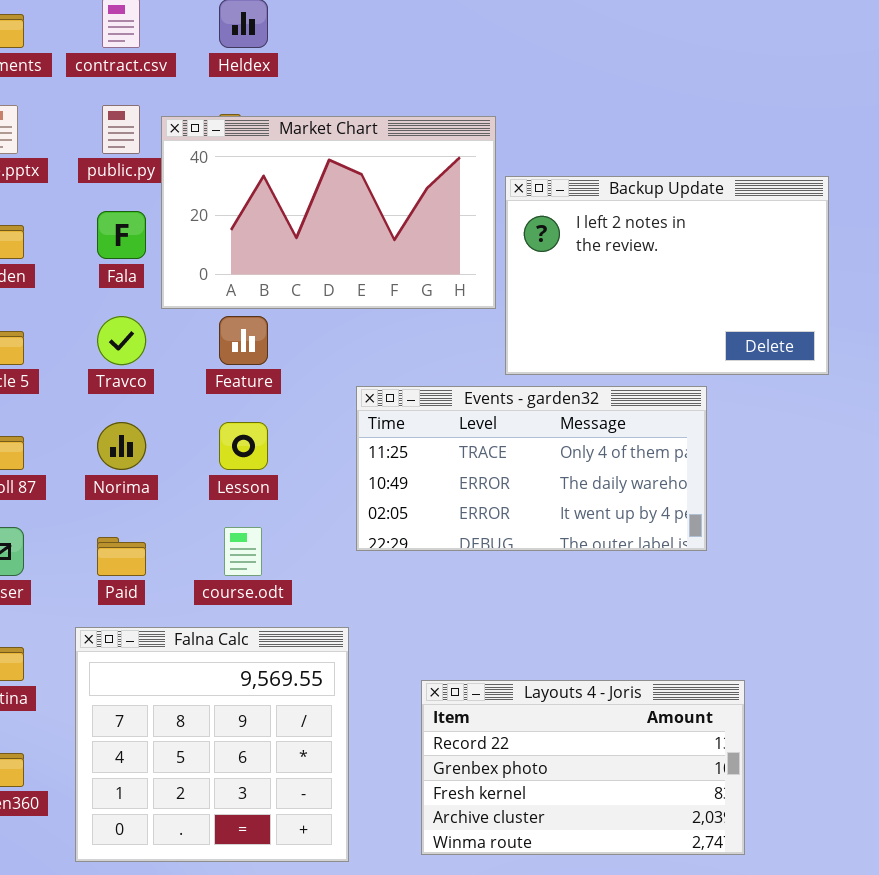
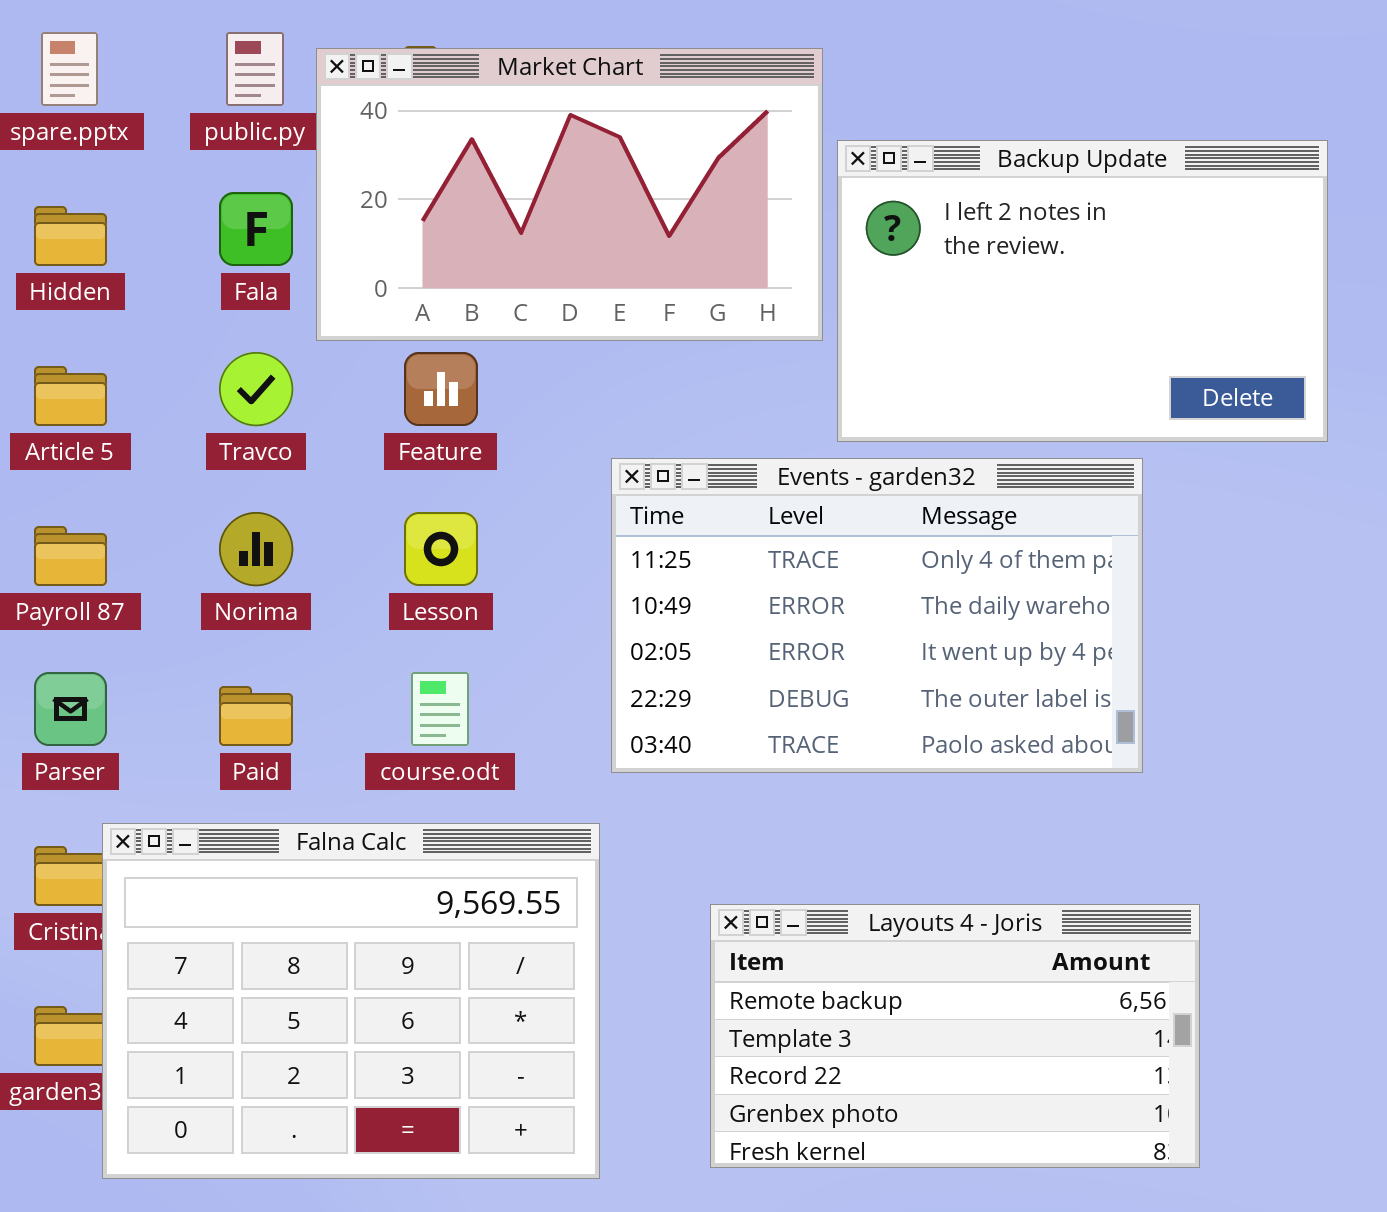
Events - garden32: [356,386,707,551] -> [611,458,1143,773], resized
Falna Calc: [75,627,349,862] -> [102,823,600,1179], resized
Layouts 4 - Joris: [421,680,745,855] -> [710,904,1200,1168], scrolled up 2 rows

